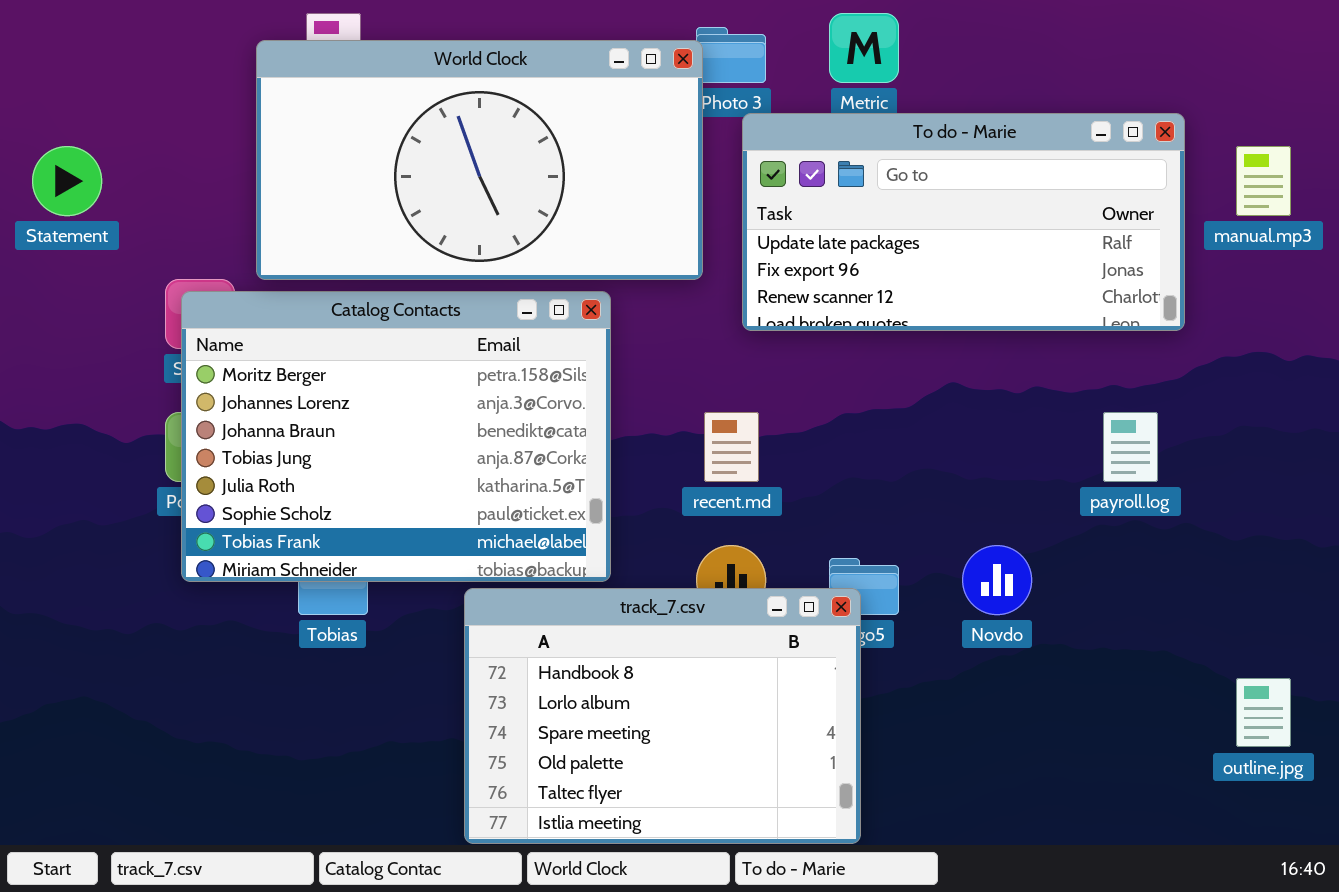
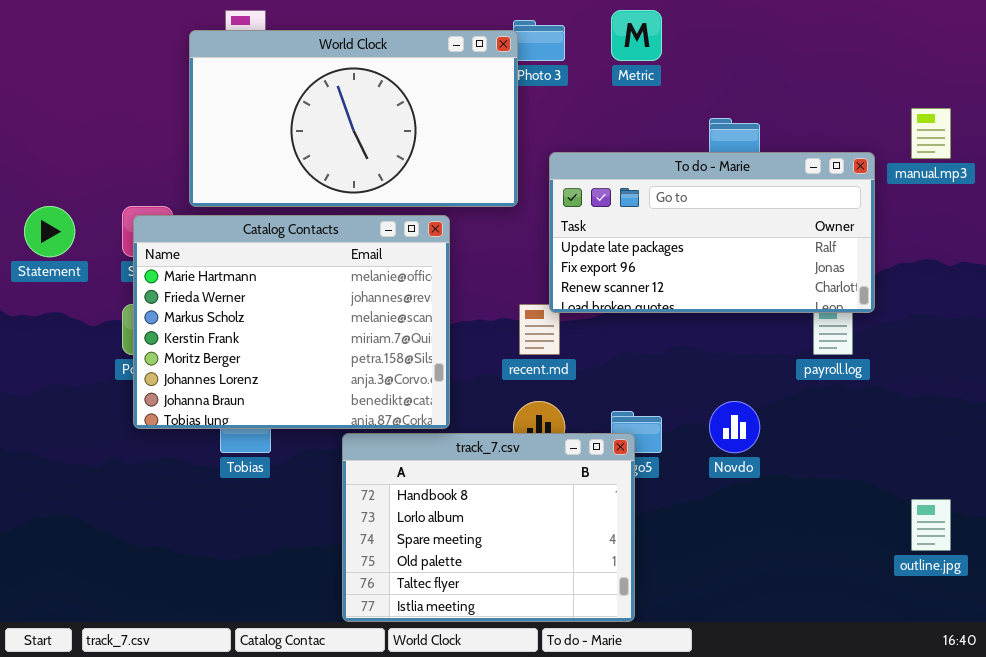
To do - Marie: [742,113,1185,331] -> [549,152,875,313], moved
Statement: [32,146,102,216] -> [24,206,75,257], moved
Catalog Contacts: [181,291,611,582] -> [133,215,450,429], scrolled up 4 rows

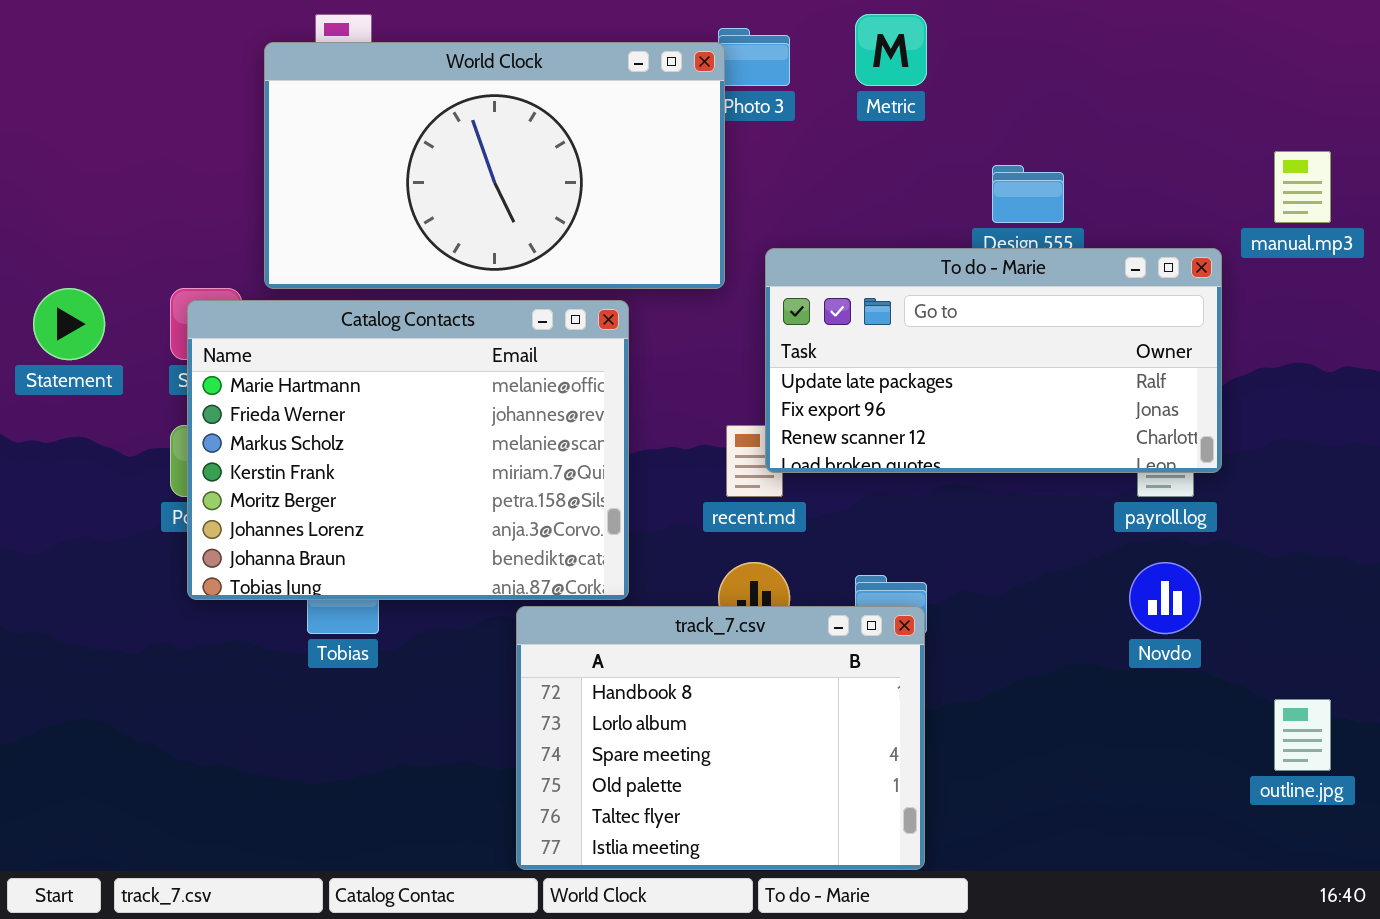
To do - Marie: [549,152,875,313] -> [765,248,1222,473], moved
Novdo: [709,401,760,453] -> [1129,562,1201,634], moved
track_7.csv: [342,433,635,622] -> [516,606,925,870], moved

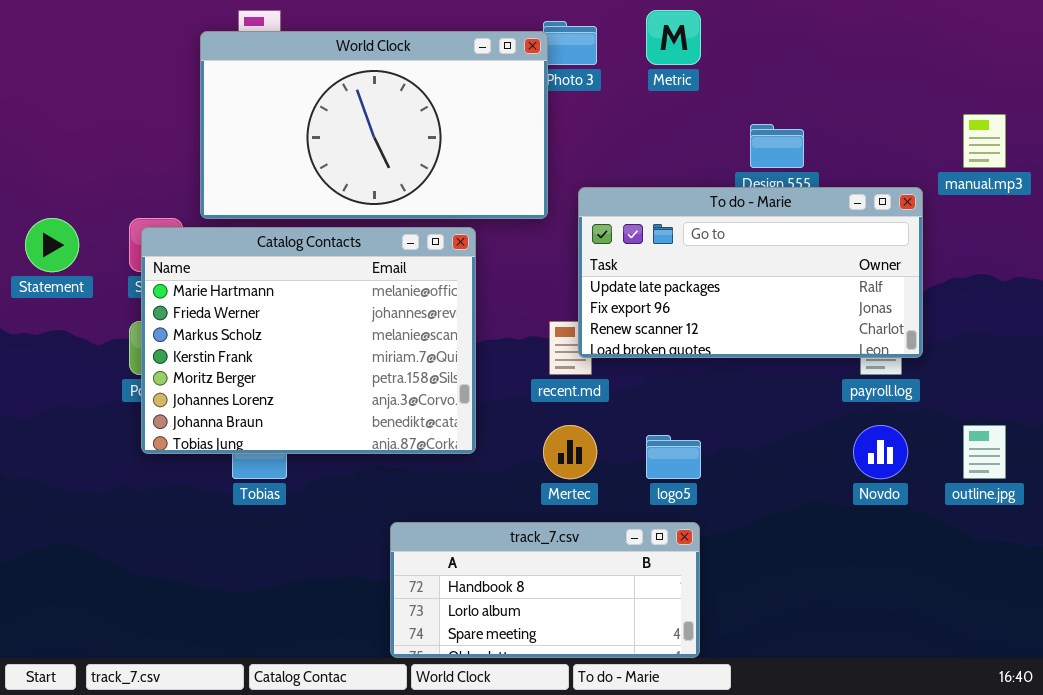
track_7.csv: [516,606,925,870] -> [390,522,700,658], resized
outline.jpg: [1274,699,1331,771] -> [963,425,1006,479], moved

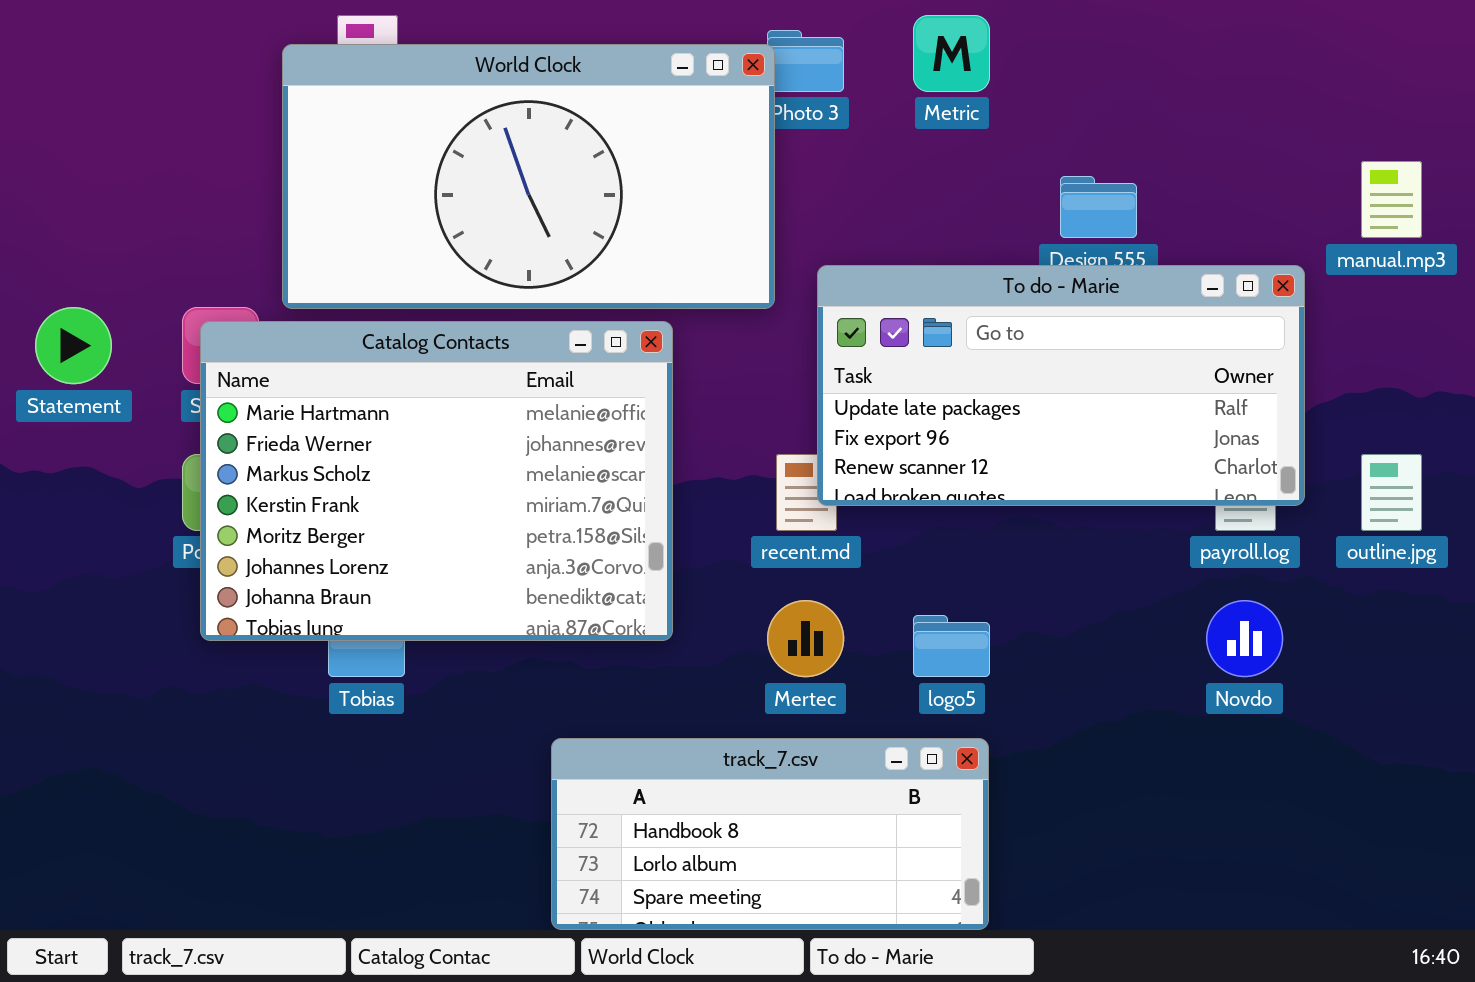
outline.jpg: [963,425,1006,479] -> [1361,454,1422,531], moved

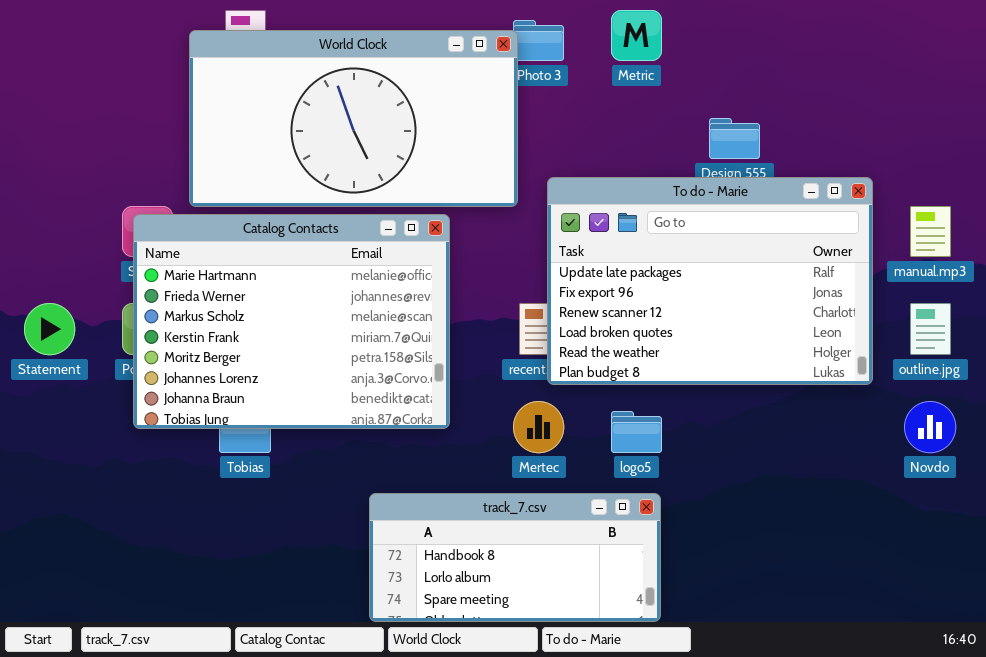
manual.mp3: [1361,161,1422,238] -> [910,206,951,257], moved
To do - Marie: [817,265,1305,506] -> [547,177,873,385], resized
Statement: [35,307,112,384] -> [24,303,75,355], moved
Novdo: [1206,600,1283,677] -> [904,401,956,453], moved

